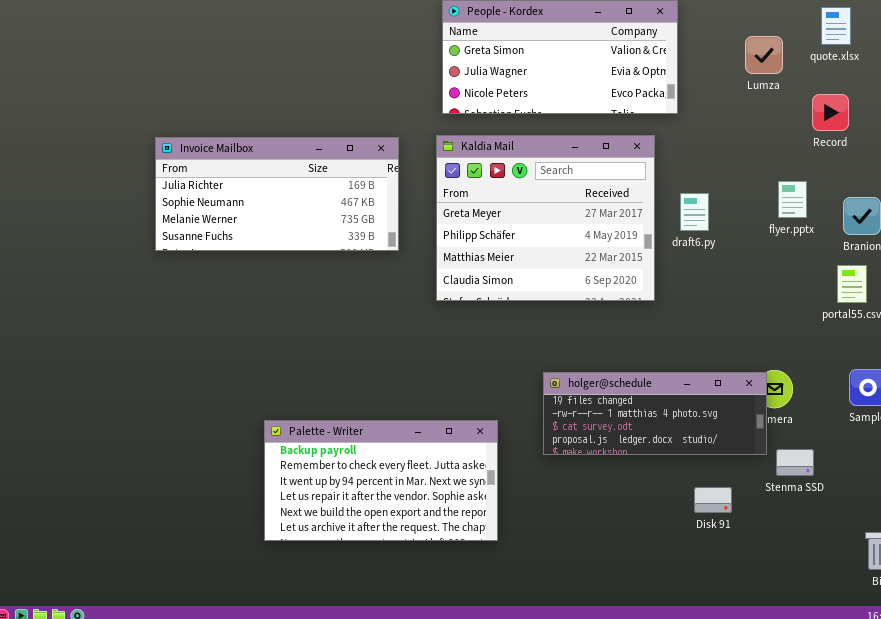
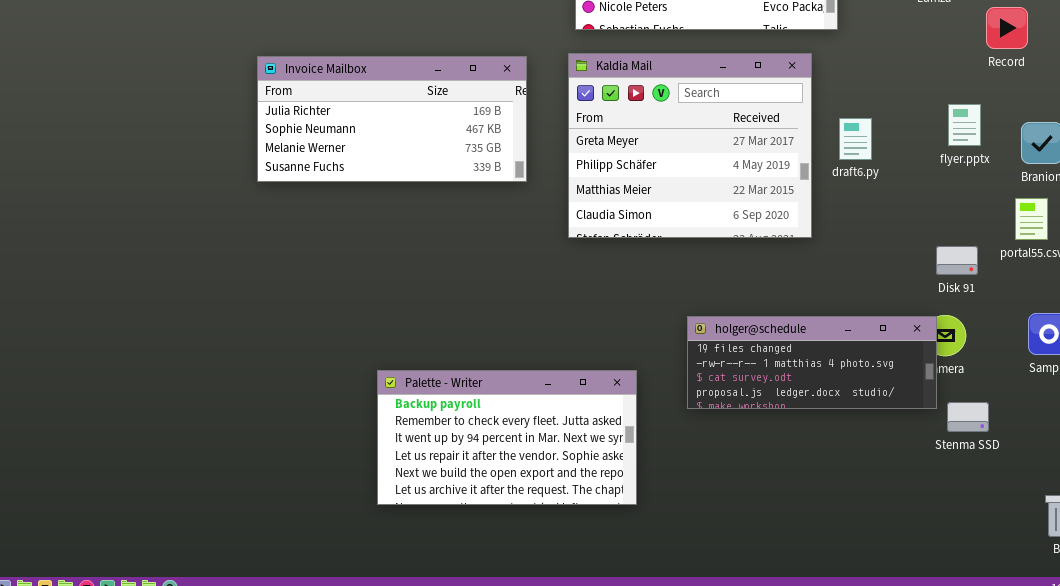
Disk 91: [694,487,732,513] -> [936,246,978,275], moved

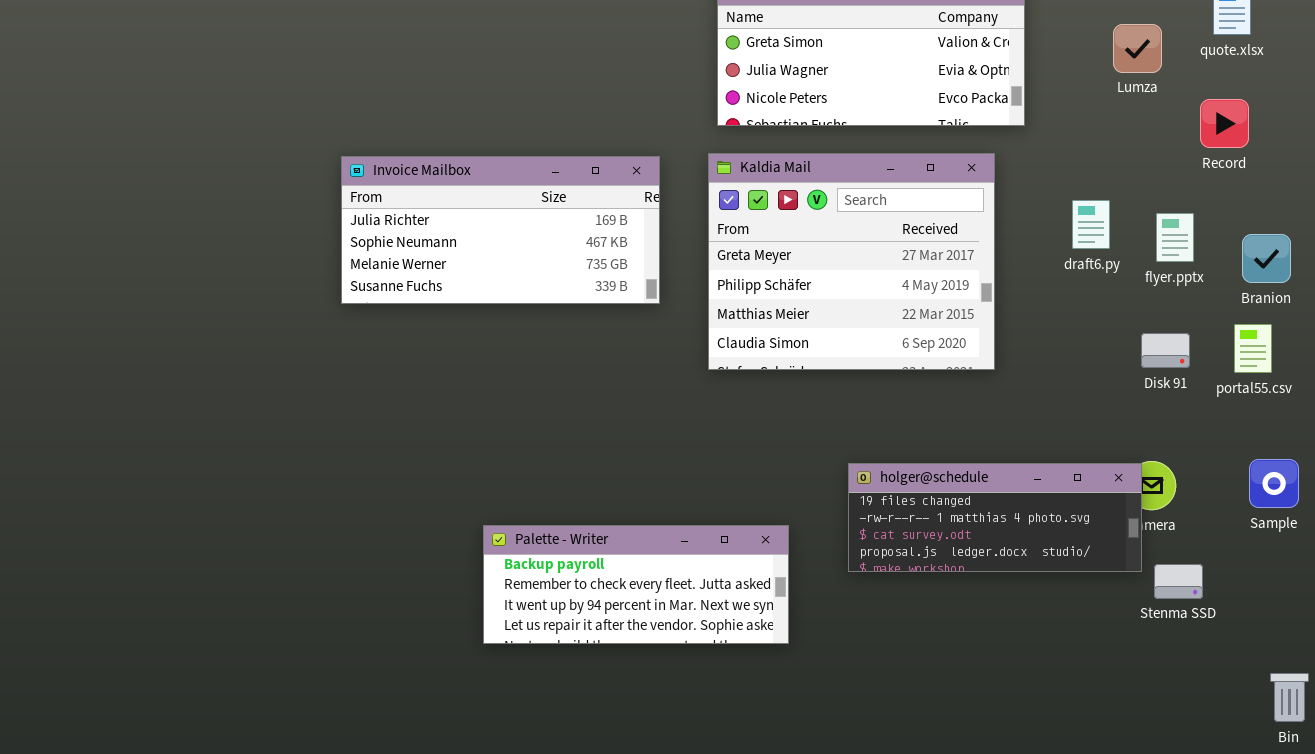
draft6.py: [839,118,872,160] -> [1072,200,1110,249], moved
Disk 91: [936,246,978,275] -> [1141,333,1190,368], moved
Palette - Writer: [377,370,637,505] -> [483,525,789,644], resized

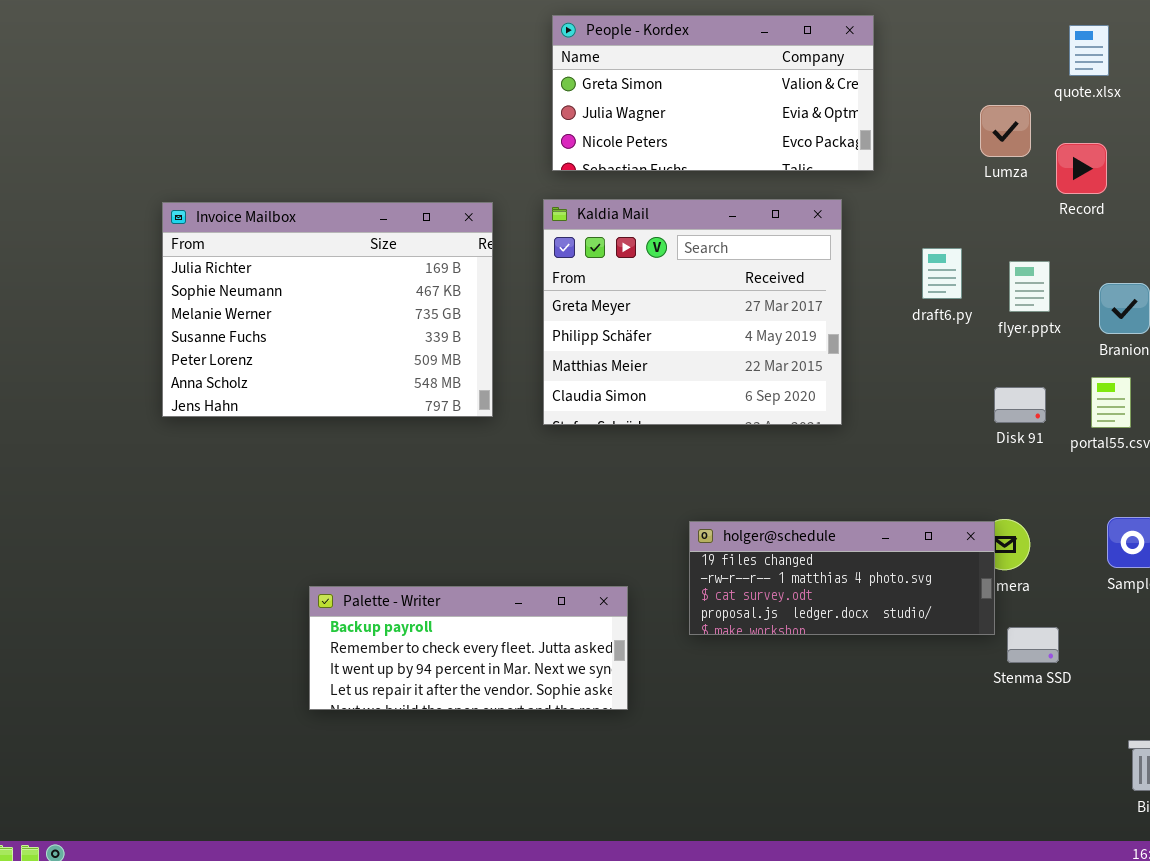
Lumza: [1113,24,1162,73] -> [980,105,1031,157], moved
Invoice Mailbox: [341,156,660,304] -> [162,202,493,417], resized

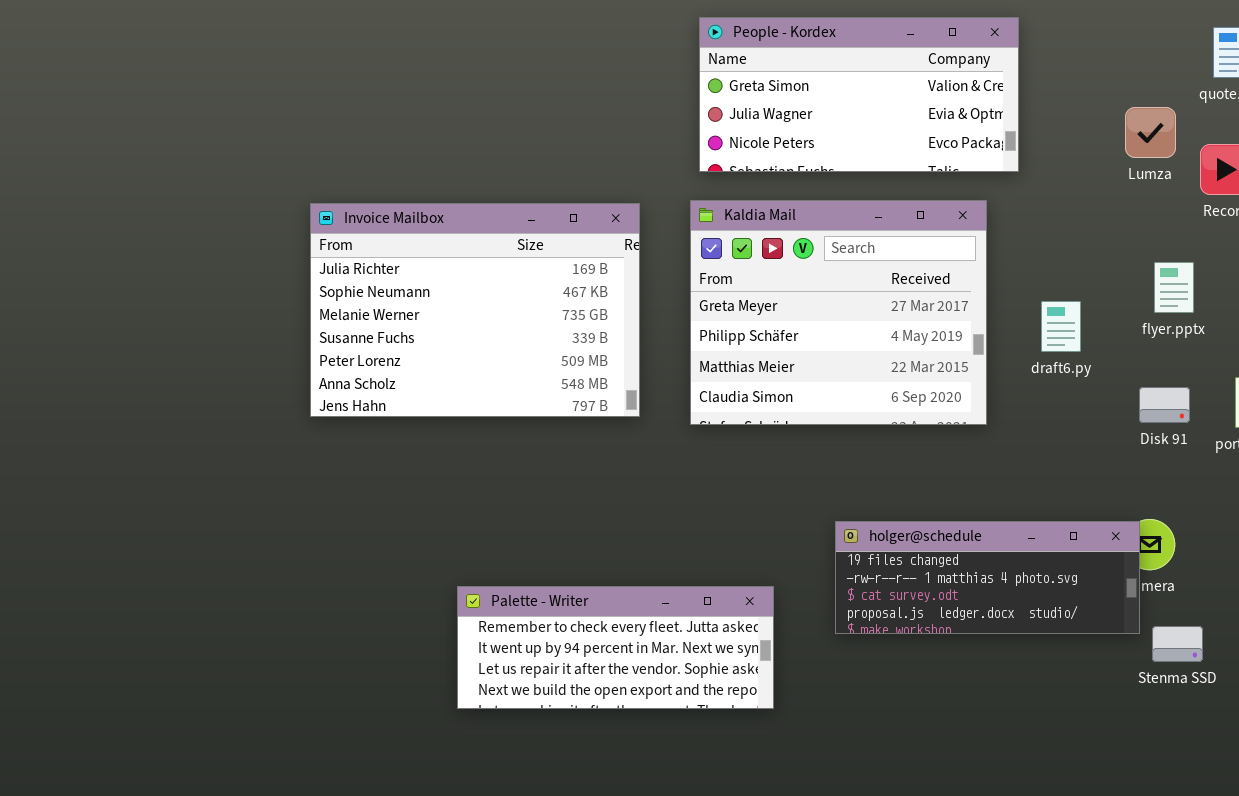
draft6.py: [922,248,962,299] -> [1041,301,1081,352], moved
Palette - Writer: [309,586,628,710] -> [457,586,774,709], scrolled down 1 row

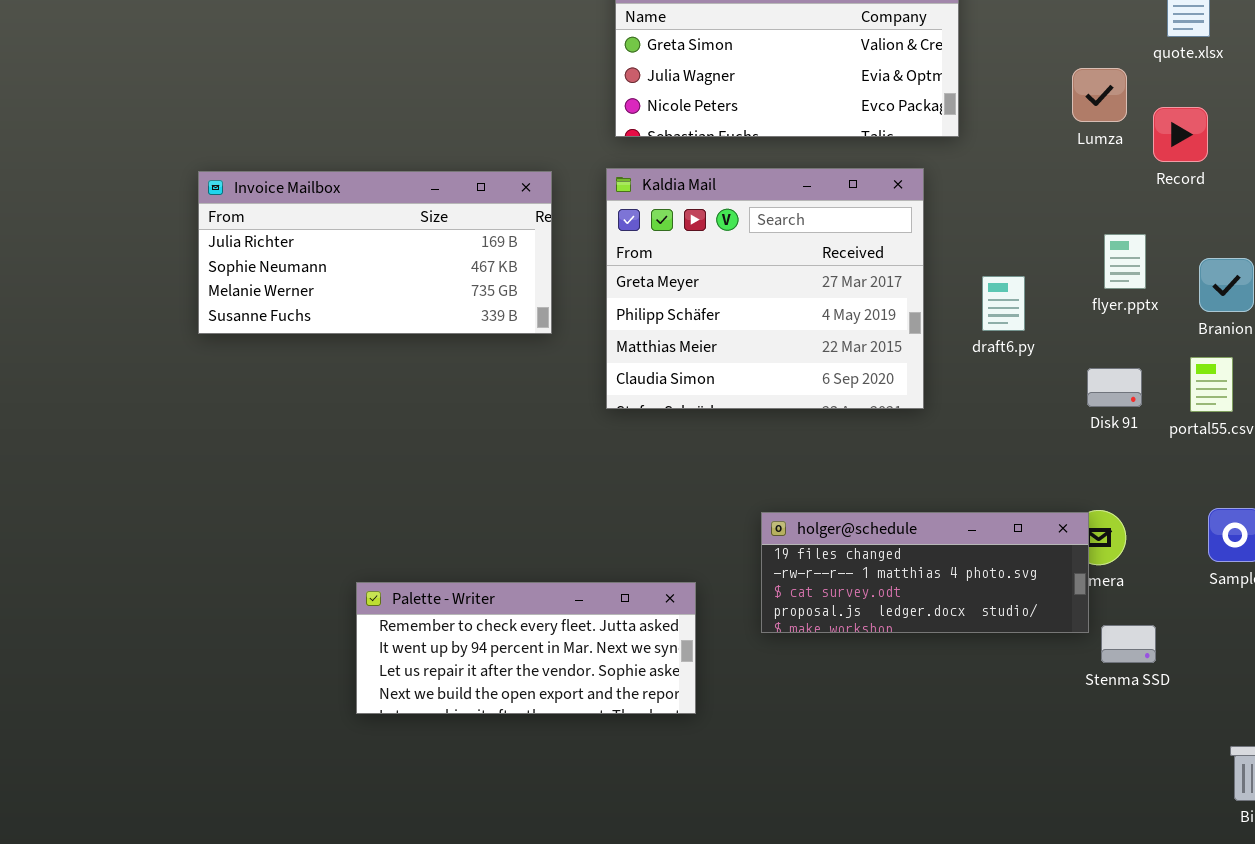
Invoice Mailbox: [310,203,640,417] -> [198,171,552,334], resized

